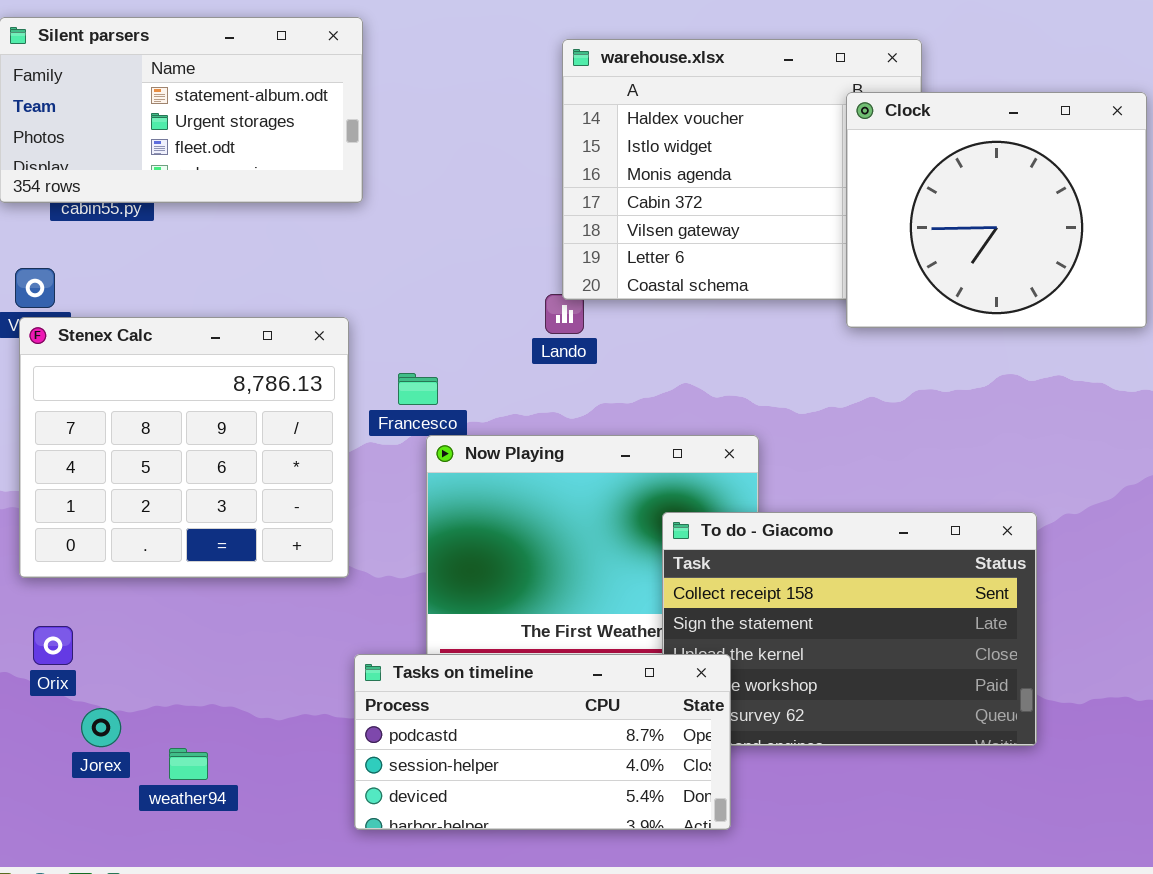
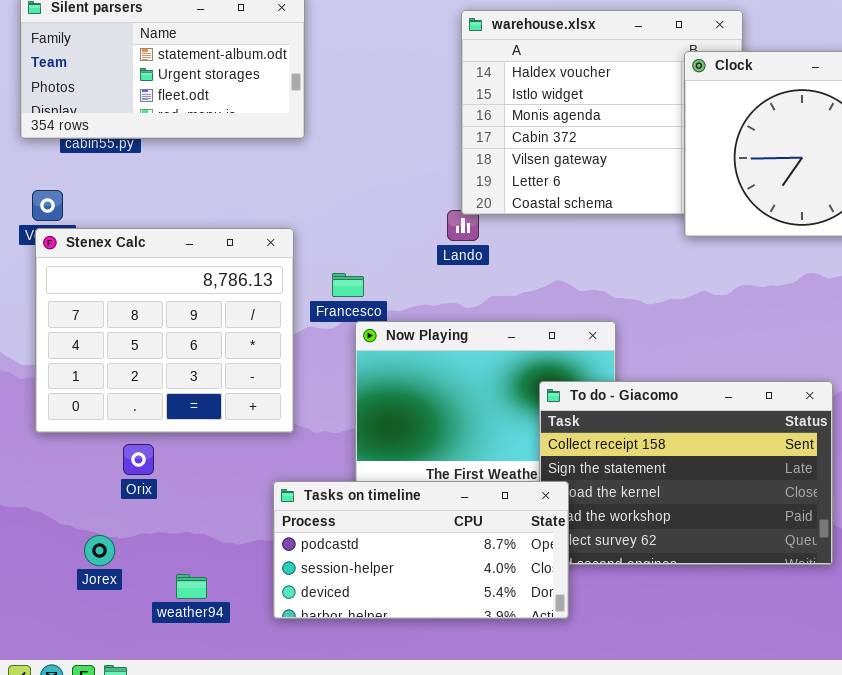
Orix: [33,626,73,665] -> [123,444,154,475], moved
Tasks on timeline: [354,654,731,830] -> [273,481,569,619], moved
weather94: [169,748,208,780] -> [176,574,207,599], moved

